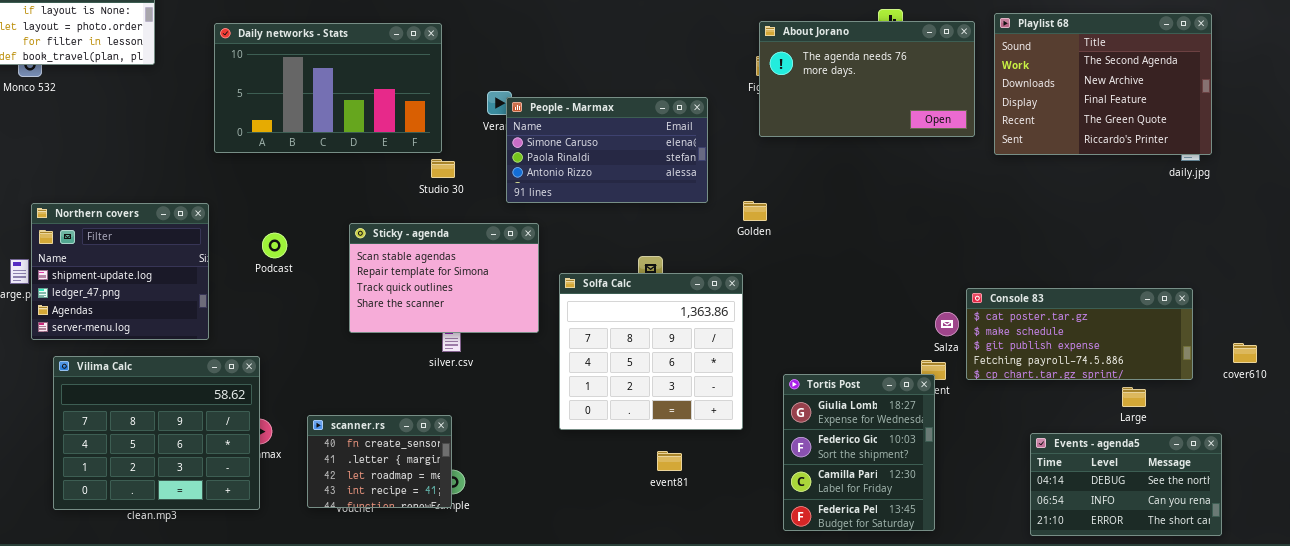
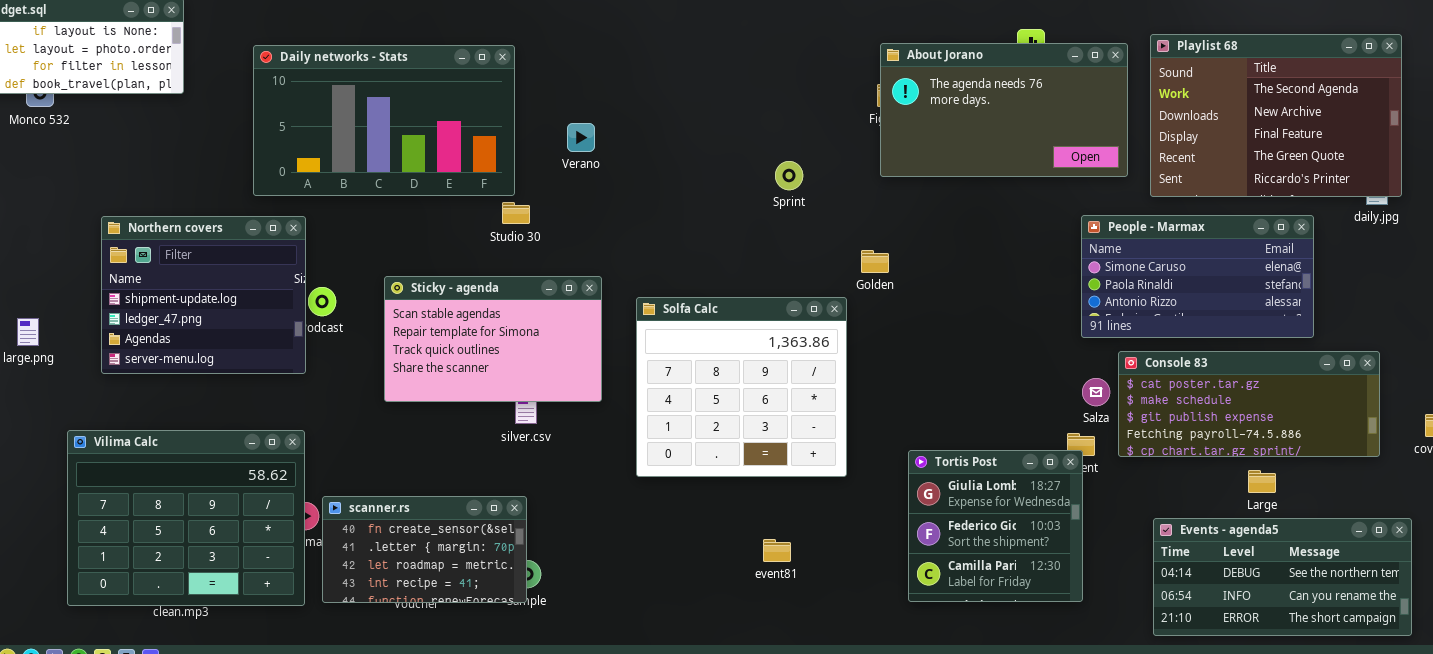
People - Marmax: [506,97,708,203] -> [1081,215,1314,338], moved
Northern covers: [31,203,209,340] -> [101,216,306,374], moved
Sticky - agenda: [349,223,539,333] -> [384,276,602,402], moved
Solfa Calc: [559,273,743,430] -> [636,297,847,477], moved
Tortis Post: [783,374,935,531] -> [908,450,1083,602], resized
Large: [1122,387,1146,407] -> [1248,470,1276,493], moved
scanner.rs: [307,415,452,508] -> [322,496,527,603], resized
Events - agenda5: [1030,433,1222,536] -> [1153,518,1412,636], resized

